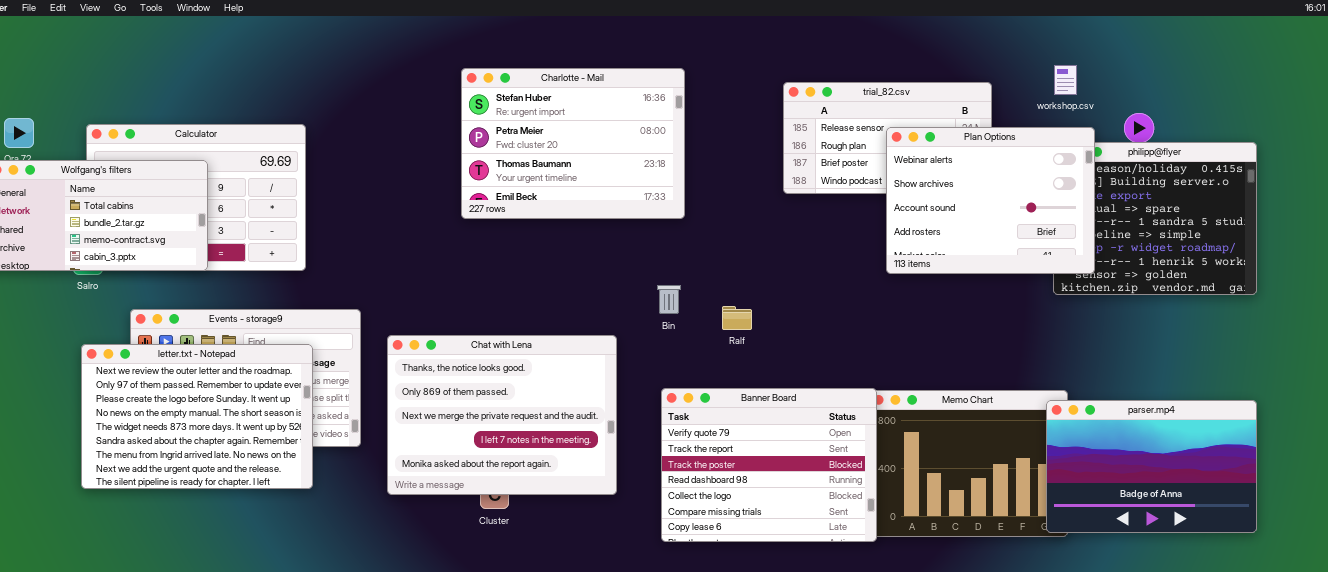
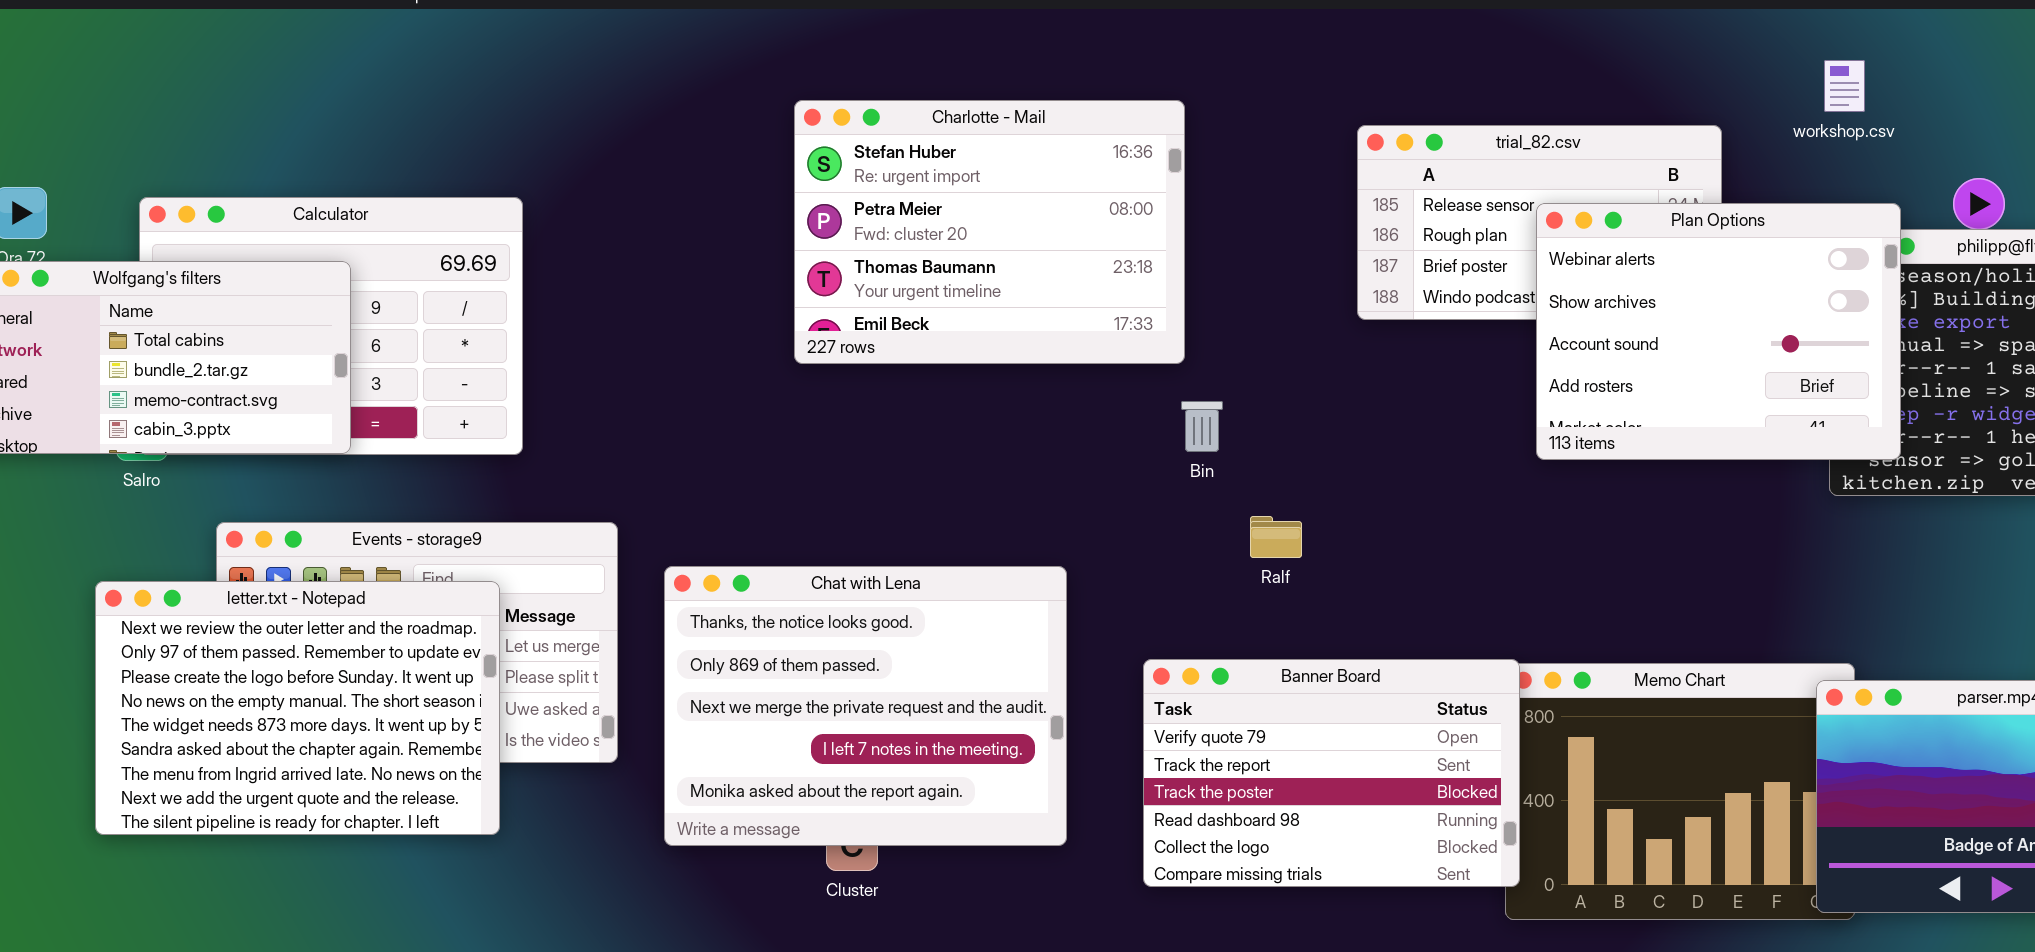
workshop.csv: [1054,65,1077,95] -> [1824,60,1865,112], moved
Bin: [657,285,681,314] -> [1181,401,1223,452], moved
letter.txt - Notepad: [81,344,313,489] -> [95,581,500,835], moved
Banner Board: [661,388,877,542] -> [1143,659,1520,887], resized

